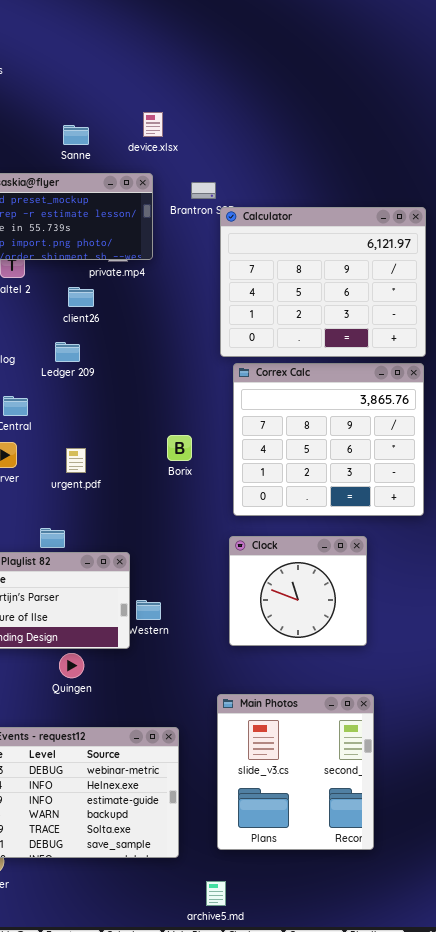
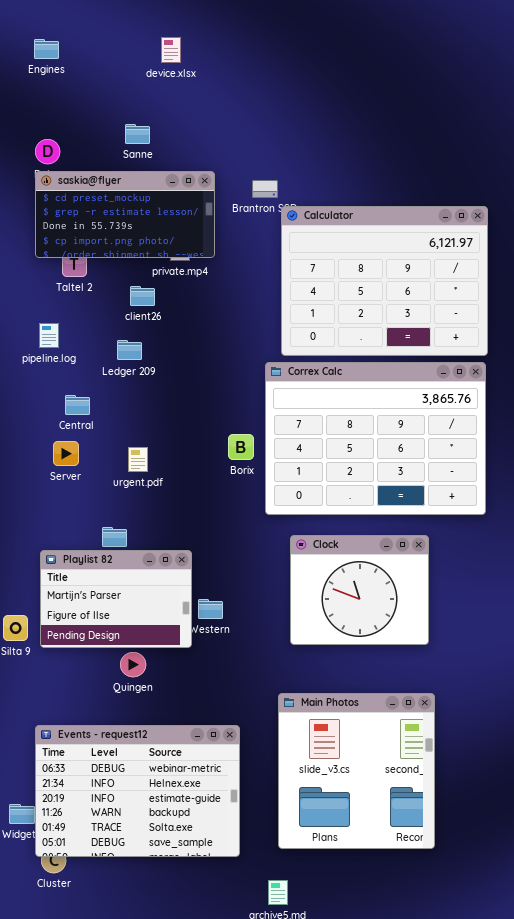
device.xlsx: [143,112,163,137] -> [161,37,181,63], moved
Correx Calc: [233,363,424,516] -> [265,362,486,515], resized

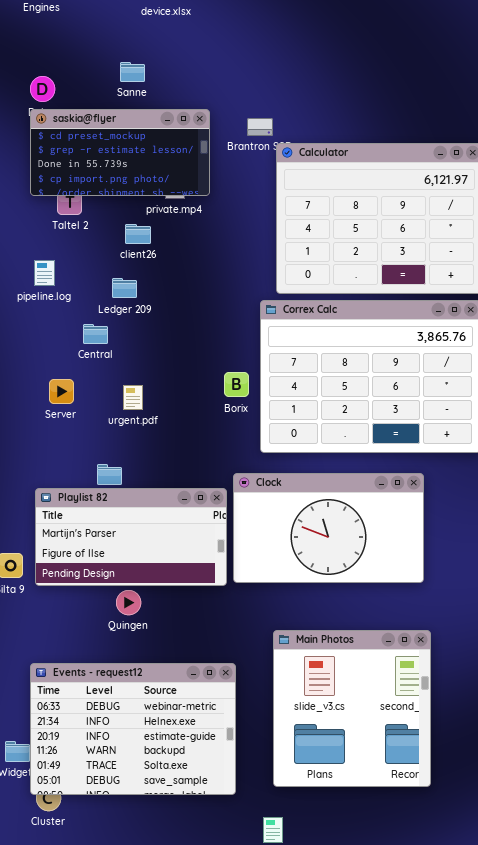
Central: [65,395,90,415] -> [83,324,108,344], moved
Clock: [290,535,429,645] -> [233,473,424,583], resized
Playlist 82: [40,550,192,648] -> [35,488,227,586], resized

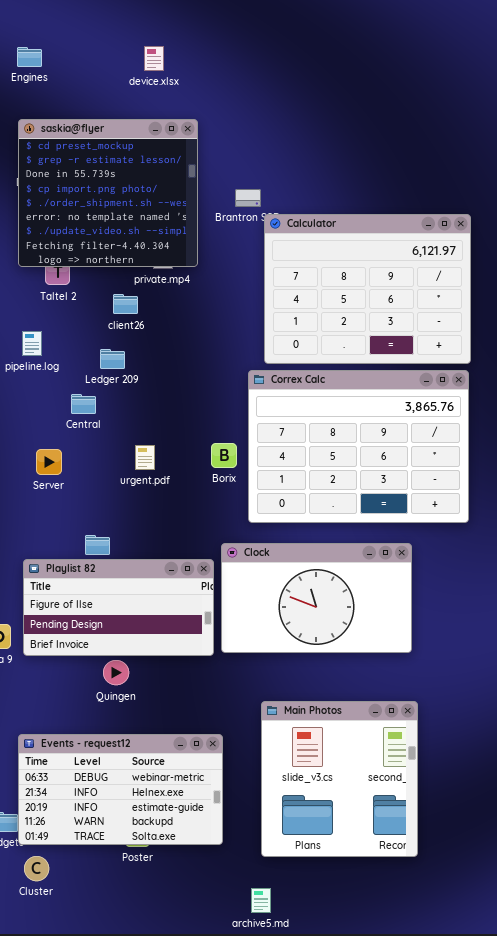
saskia@flyer: [30,109,210,196] -> [18,119,198,267], resized
urgent.pdf: [123,385,143,410] -> [135,445,155,470], moved
Playlist 82: [35,488,227,586] -> [23,559,214,656], scrolled down 1 row
Events - request12: [30,663,236,795] -> [18,734,223,845], resized

